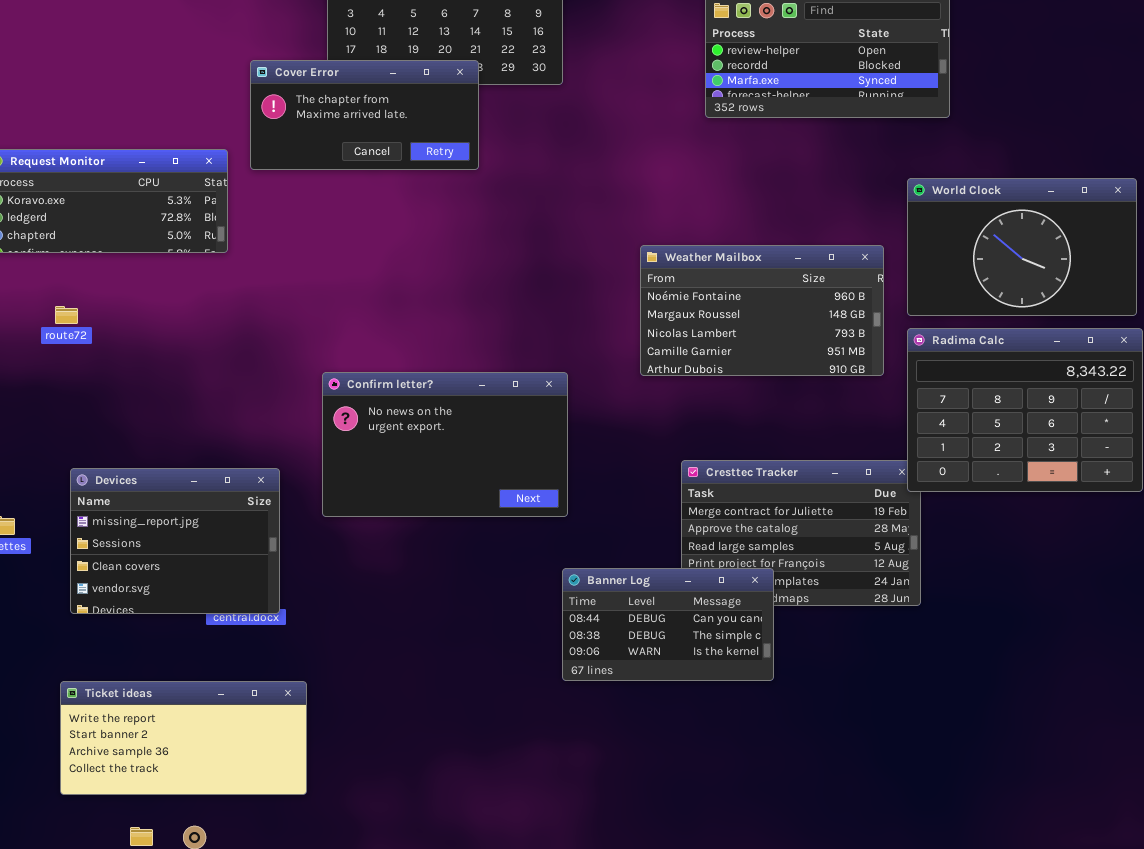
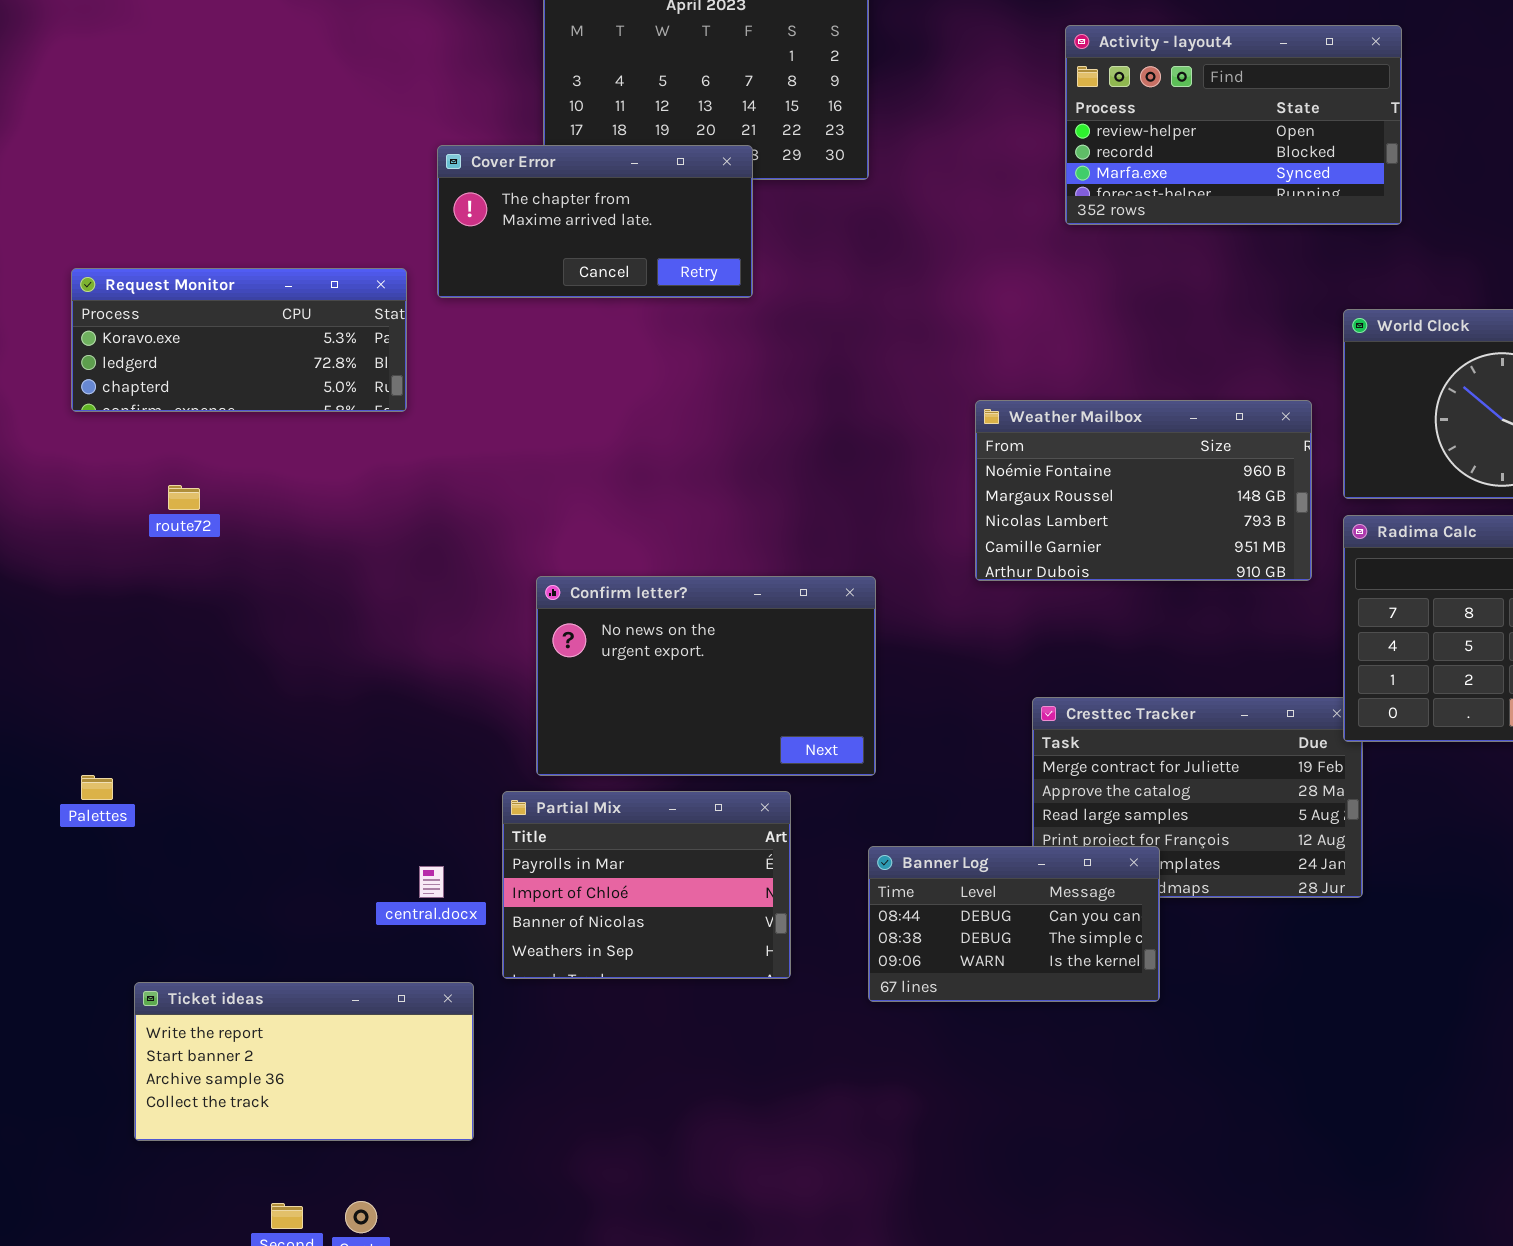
Devices: [70,468,280,614] -> none, closed
Partial Mix: none -> [502,791,791,979], opened
Ticket ideas: [60,681,307,795] -> [134,982,474,1141], moved

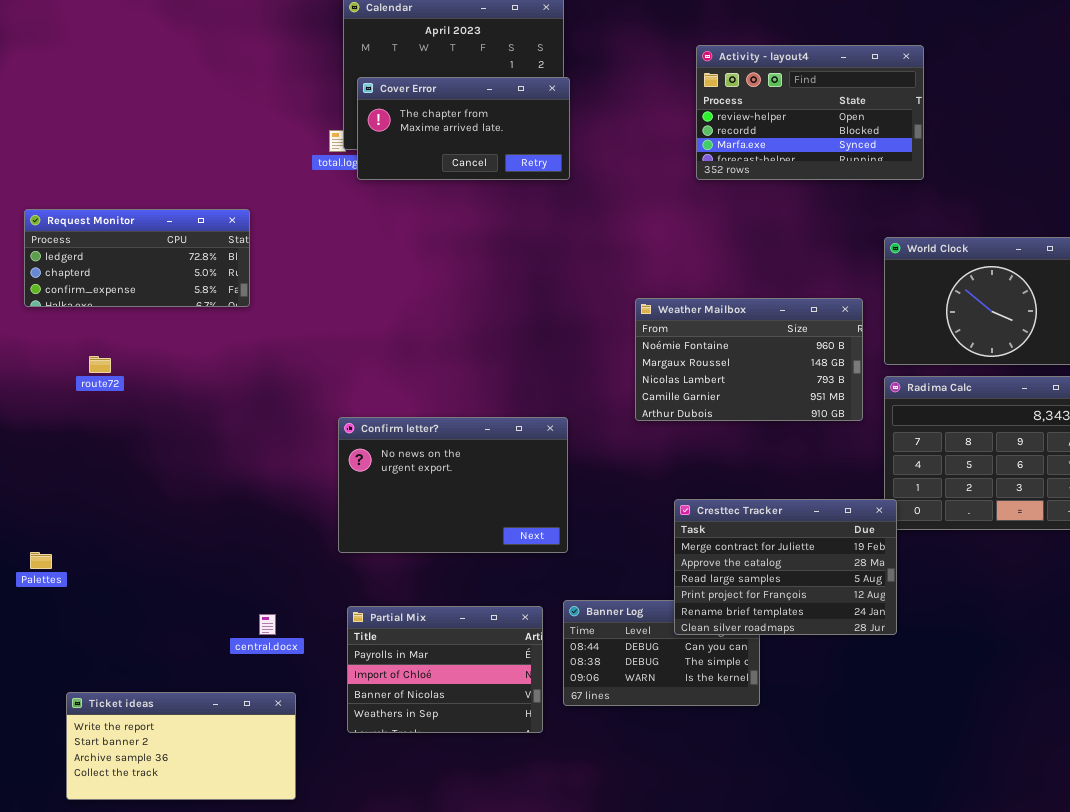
Cover Error: [437,145,753,298] -> [357,77,570,180], moved
Request Monitor: [71,268,407,412] -> [24,209,250,307], scrolled down 1 row
Cresttec Tracker: [1032,697,1363,898] -> [674,499,897,635], raised
Partial Mix: [502,791,791,979] -> [347,606,543,733], moved

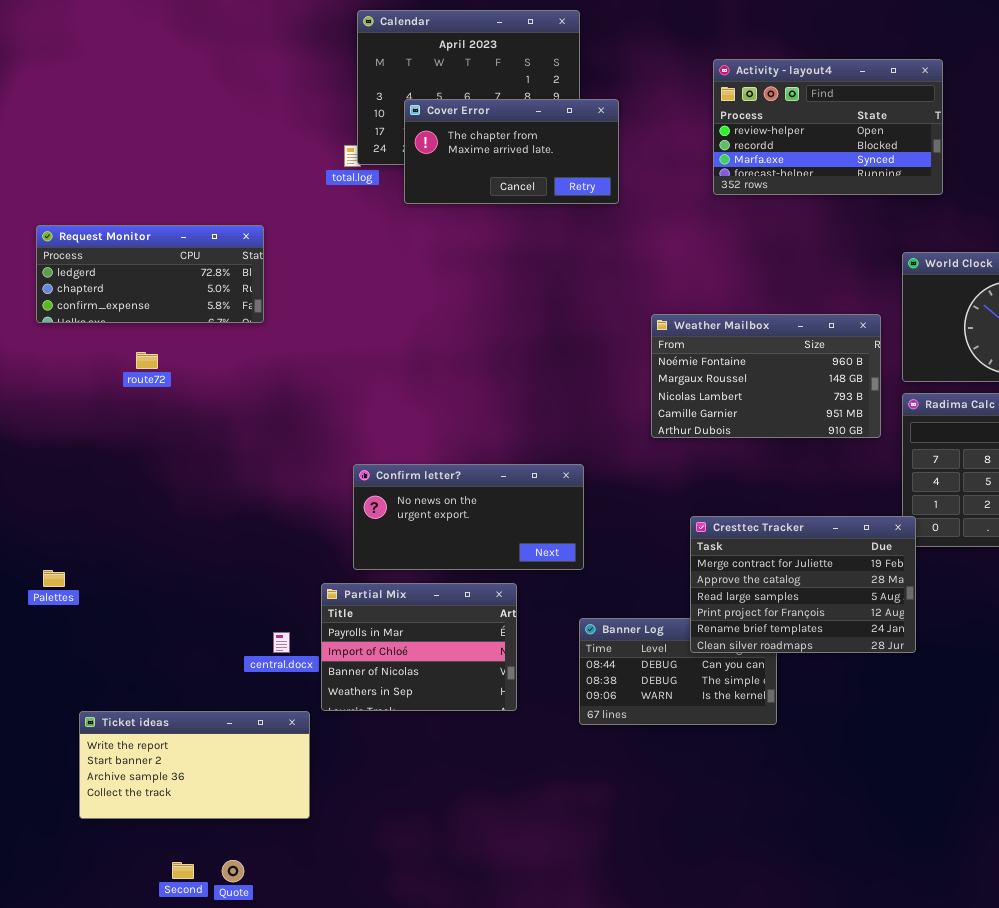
Cover Error: [357,77,570,180] -> [404,99,619,204], moved
route72: [89,356,111,373] -> [136,352,158,369], moved
Confirm letter?: [338,417,568,553] -> [353,464,584,570], resized
Partial Mix: [347,606,543,733] -> [321,583,517,711], moved

